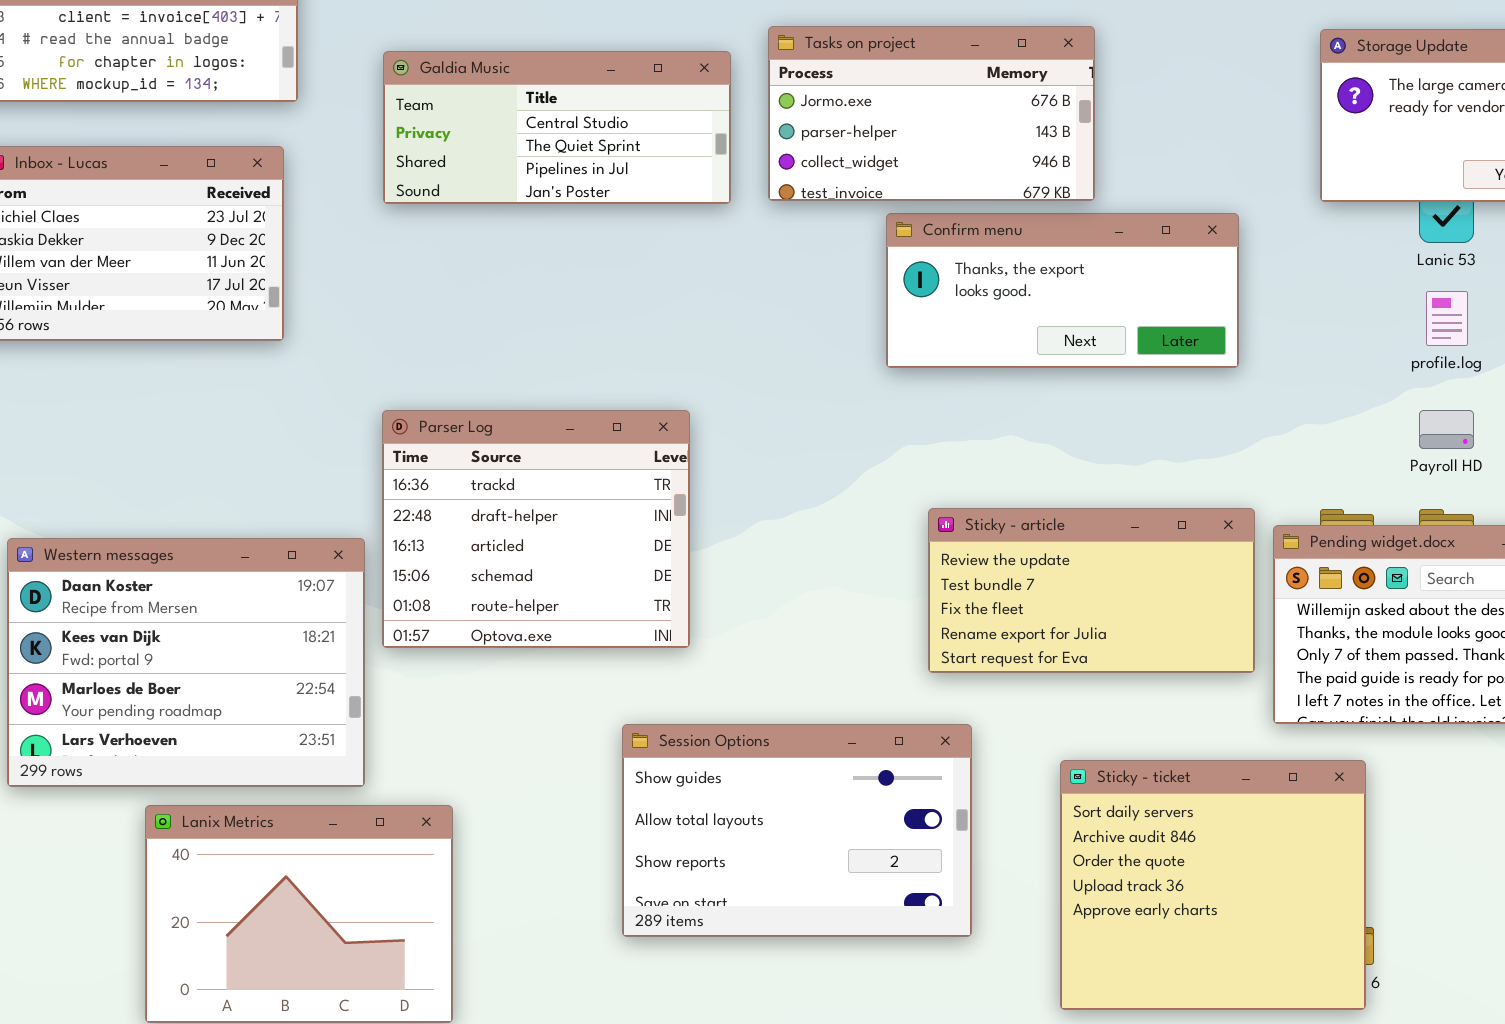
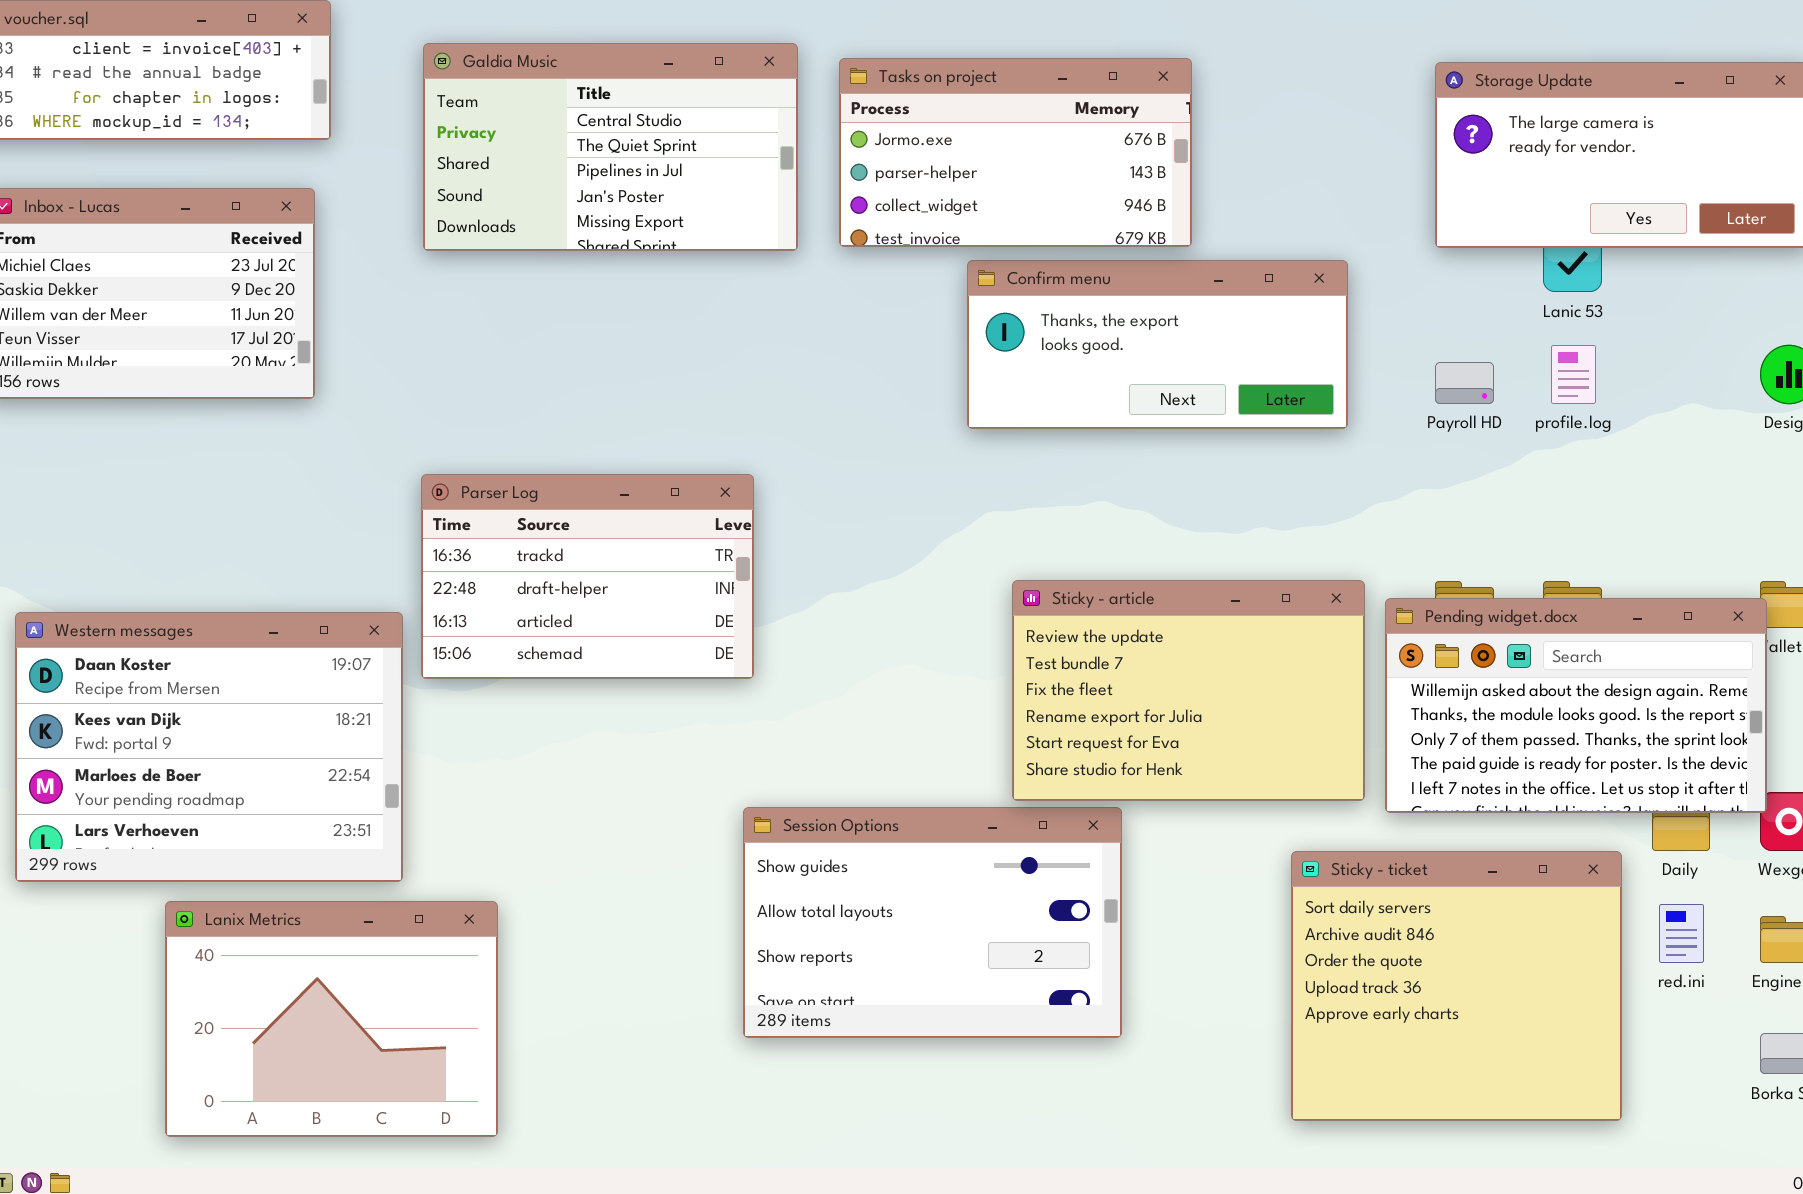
Galdia Music: [383,51,731,204] -> [423,43,798,251], resized
Parser Log: [382,410,690,648] -> [421,474,754,679], resized
Payroll HD: [1419,410,1474,449] -> [1435,362,1494,404], moved
Sticky - article: [928,508,1255,673] -> [1012,580,1365,801], resized
Session Options: [622,724,972,937] -> [743,807,1122,1038], moved
Sticky - ticket: [1060,760,1366,1010] -> [1291,851,1622,1121], moved

